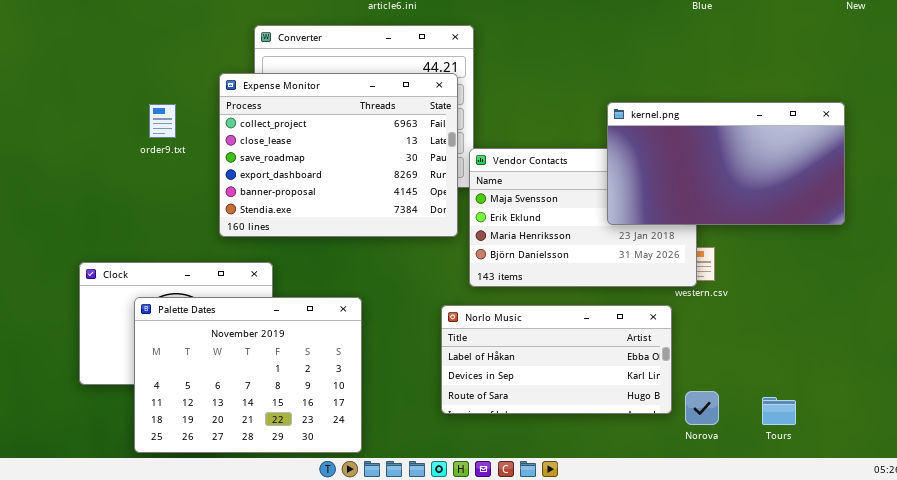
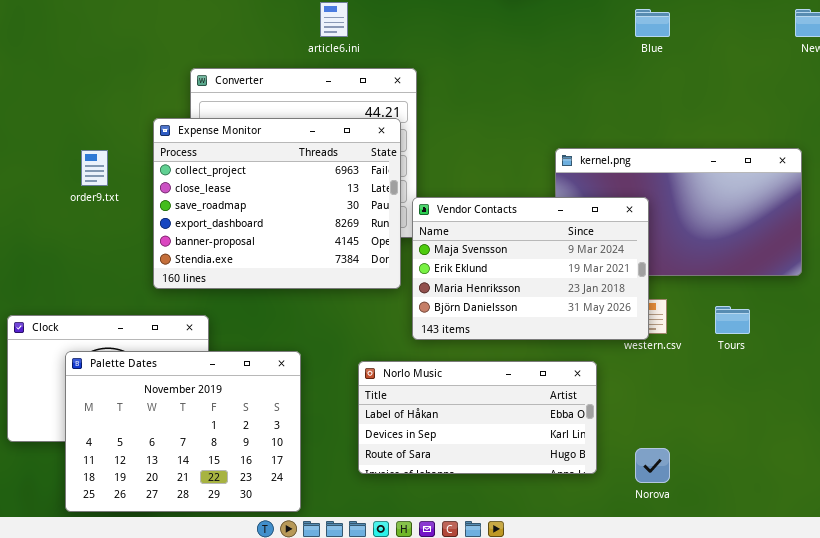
Vendor Contacts: [469,148,697,287] -> [412,197,649,340], raised
Norlo Music: [441,305,672,414] -> [358,361,597,474], moved
Tours: [762,397,796,425] -> [715,306,750,334], moved

